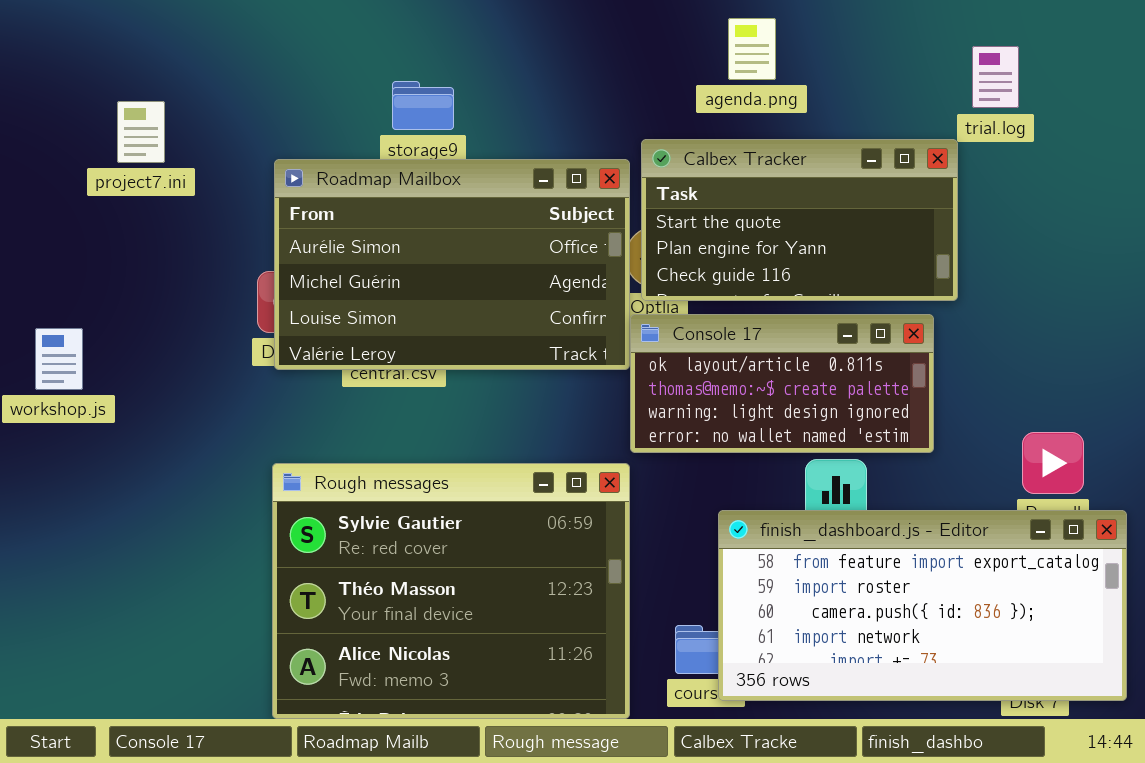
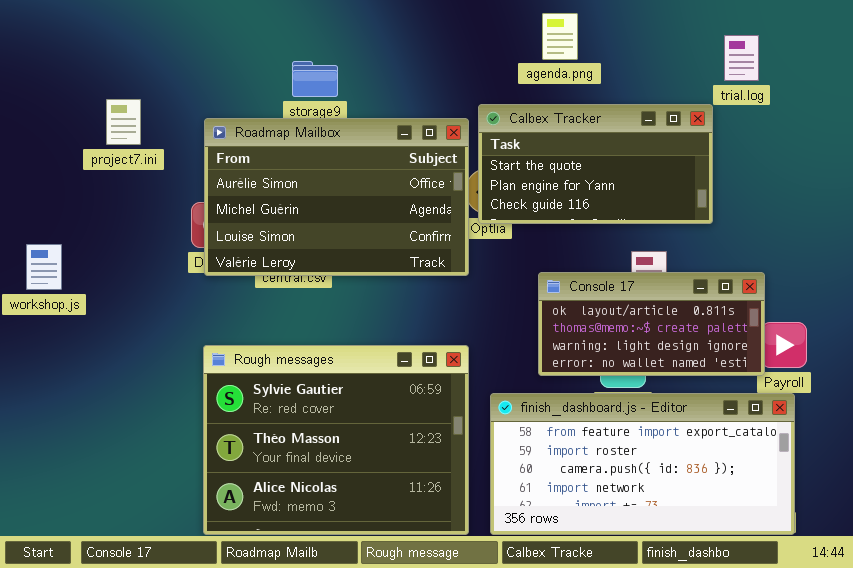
project7.ini: [117,101,165,163] -> [106,99,141,145], moved
Console 17: [630,314,934,453] -> [538,272,765,376], moved
finish_dashboard.js - Editor: [718,510,1127,701] -> [490,393,795,535], moved

